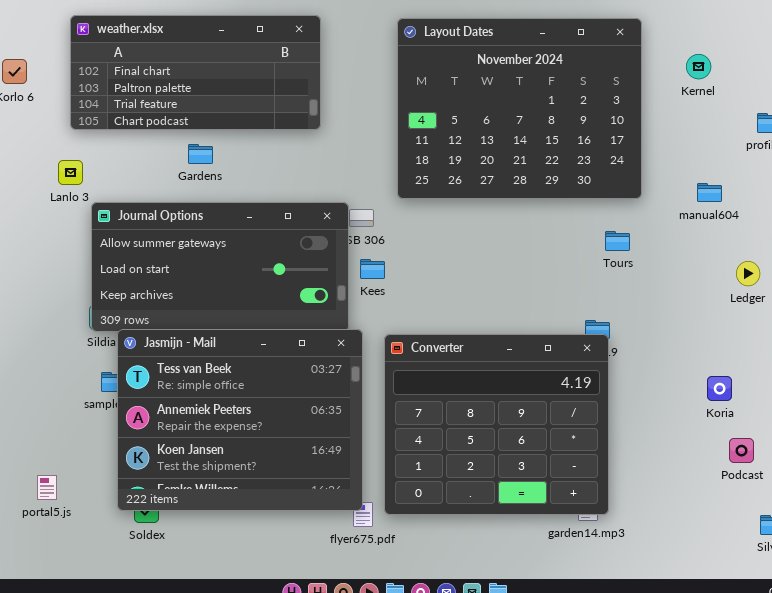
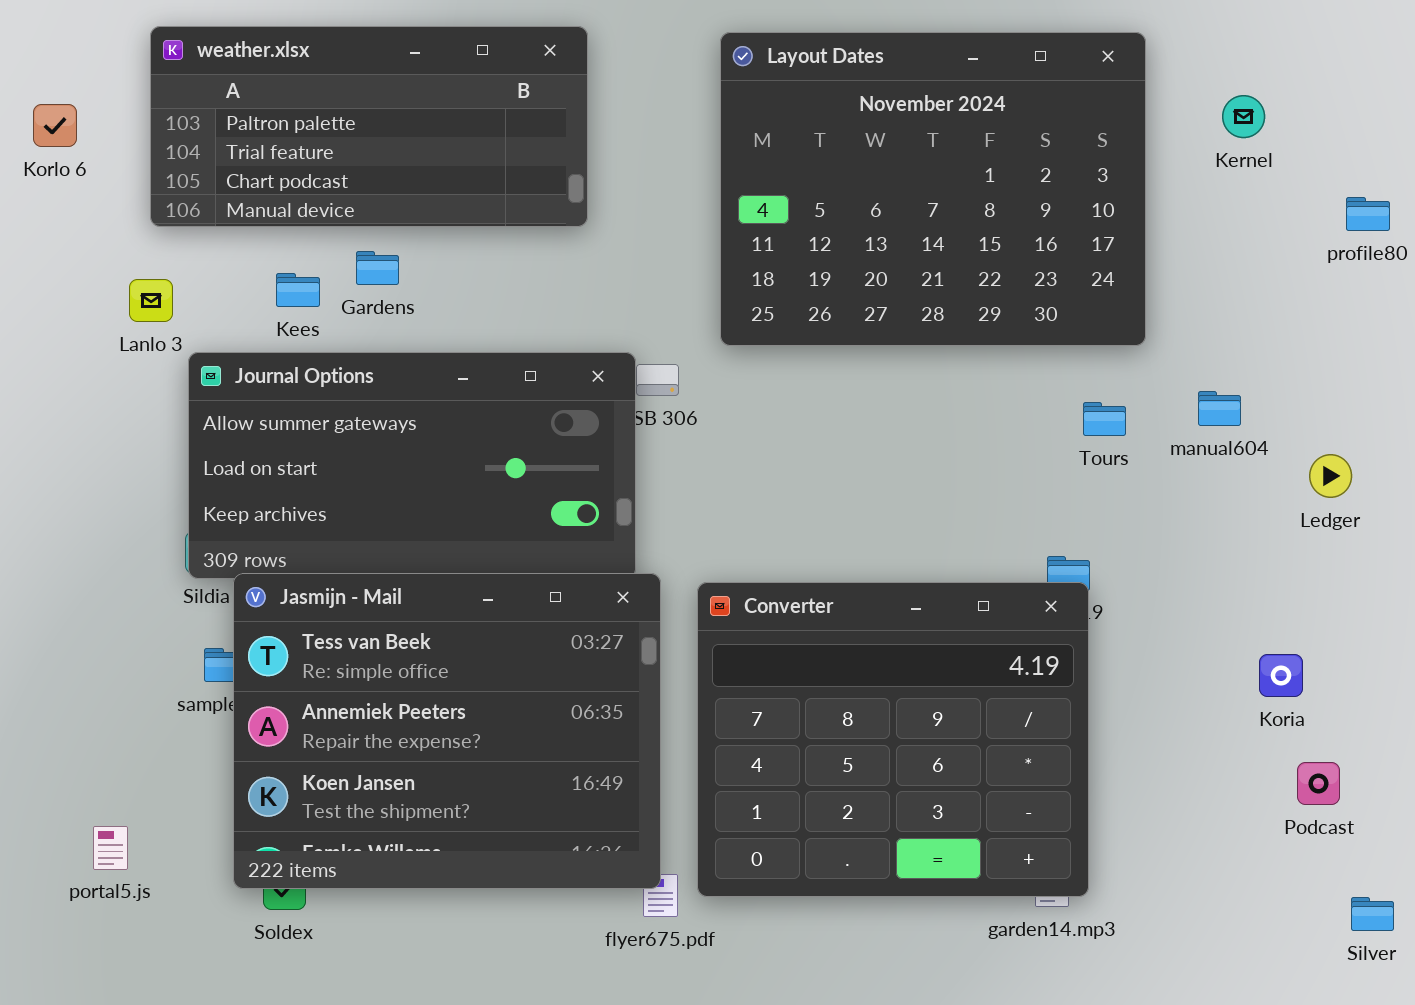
weather.xlsx: [70,15,321,130] -> [150,26,588,227], scrolled down 1 row
manual604: [697,183,722,202] -> [1198,391,1241,426], moved
Kees: [360,259,385,279] -> [276,273,320,307], moved

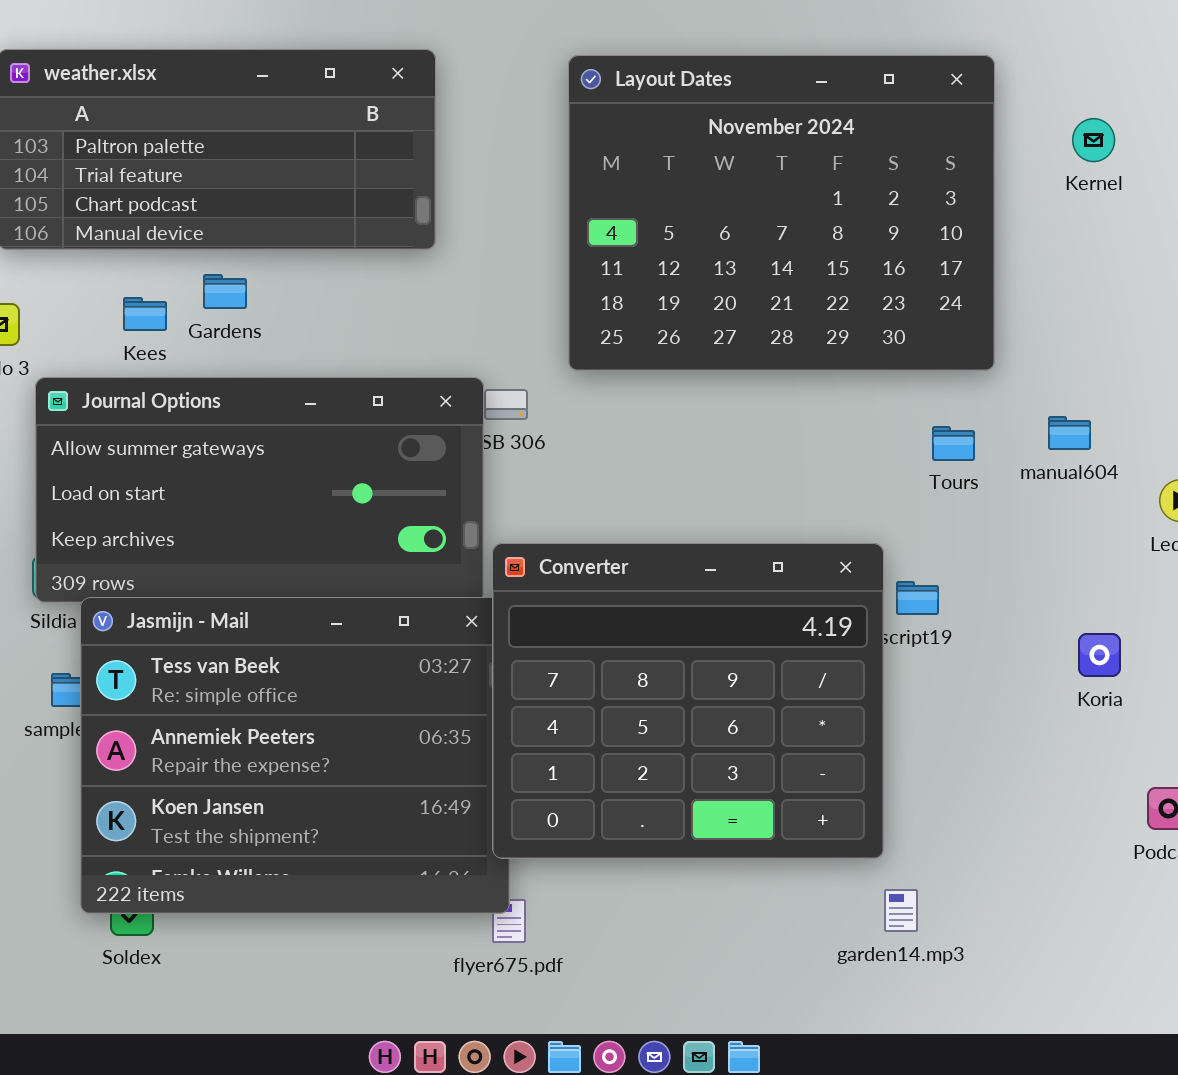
Converter: [697,582,1089,897] -> [492,543,884,859], moved
Koria: [1259,654,1303,697] -> [1078,633,1121,677], moved

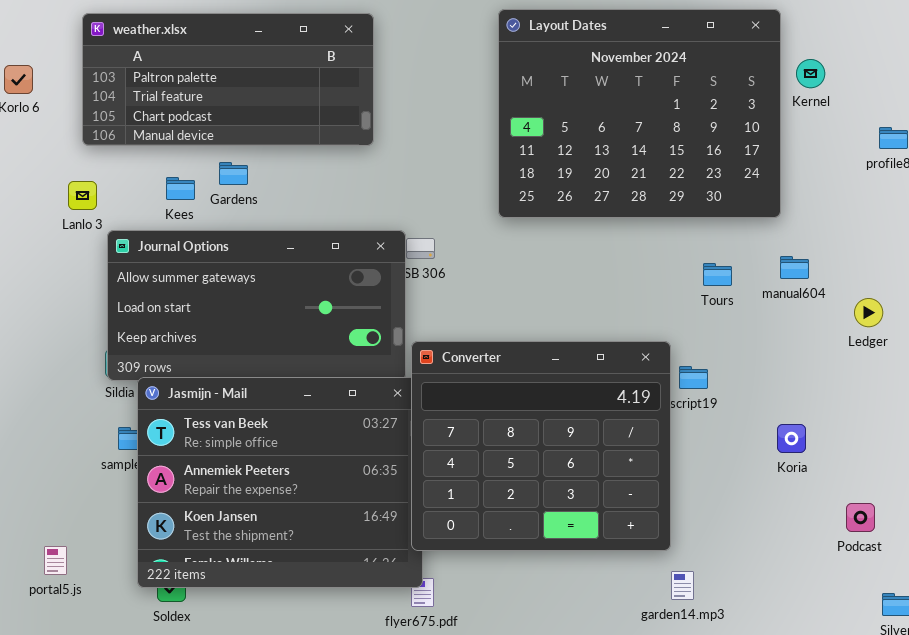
Layout Dates: [568,55,995,371] -> [498,9,781,218], moved
Koria: [1078,633,1121,677] -> [777,424,806,453], moved

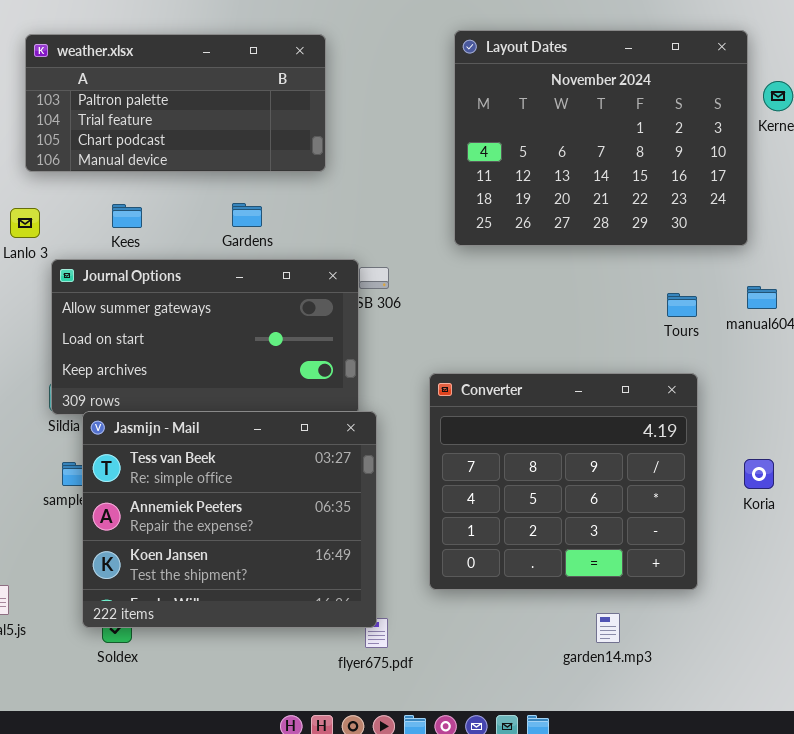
Gardens: [219,162,248,185] -> [232,203,262,227], moved
Converter: [411,341,671,551] -> [429,373,698,590], moved
garden14.mp3: [671,571,694,600] -> [596,613,620,643], moved

